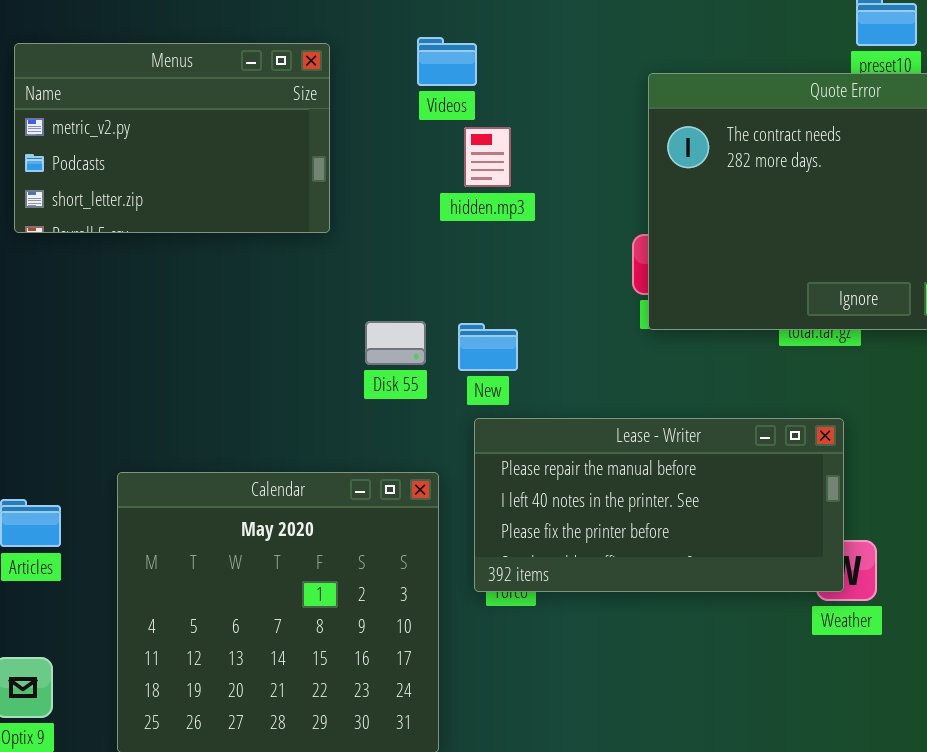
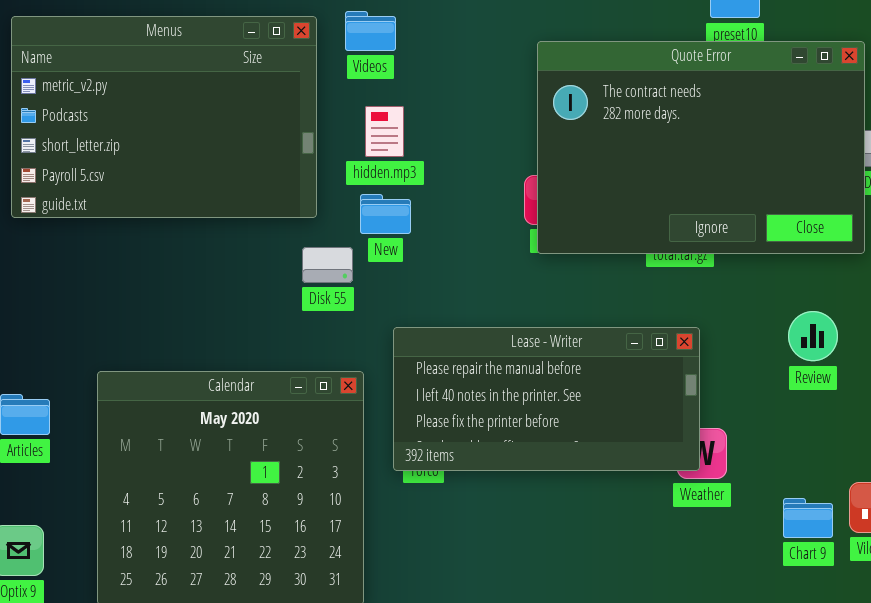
Menus: [14,43,330,233] -> [11,16,317,218], resized
hidden.mp3: [464,127,511,187] -> [365,106,404,157], moved
New: [458,323,518,371] -> [360,194,411,234], moved

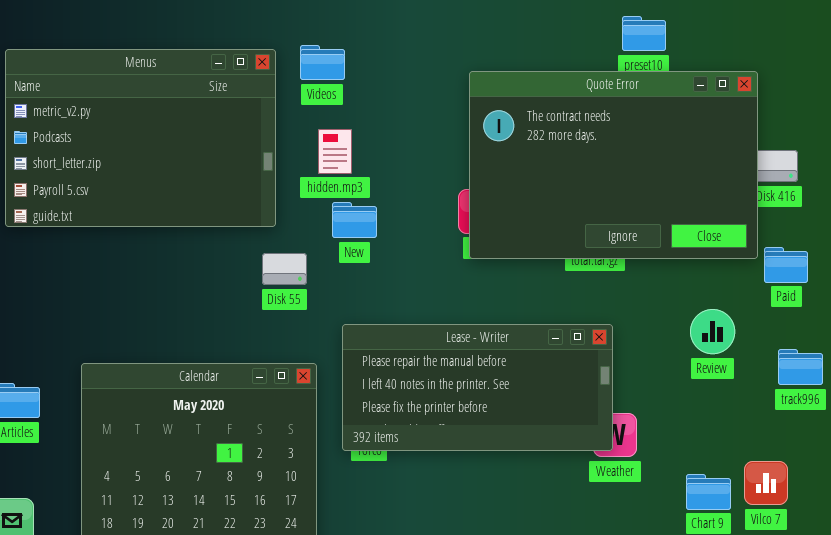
New: [360,194,411,234] -> [332,202,377,238], moved

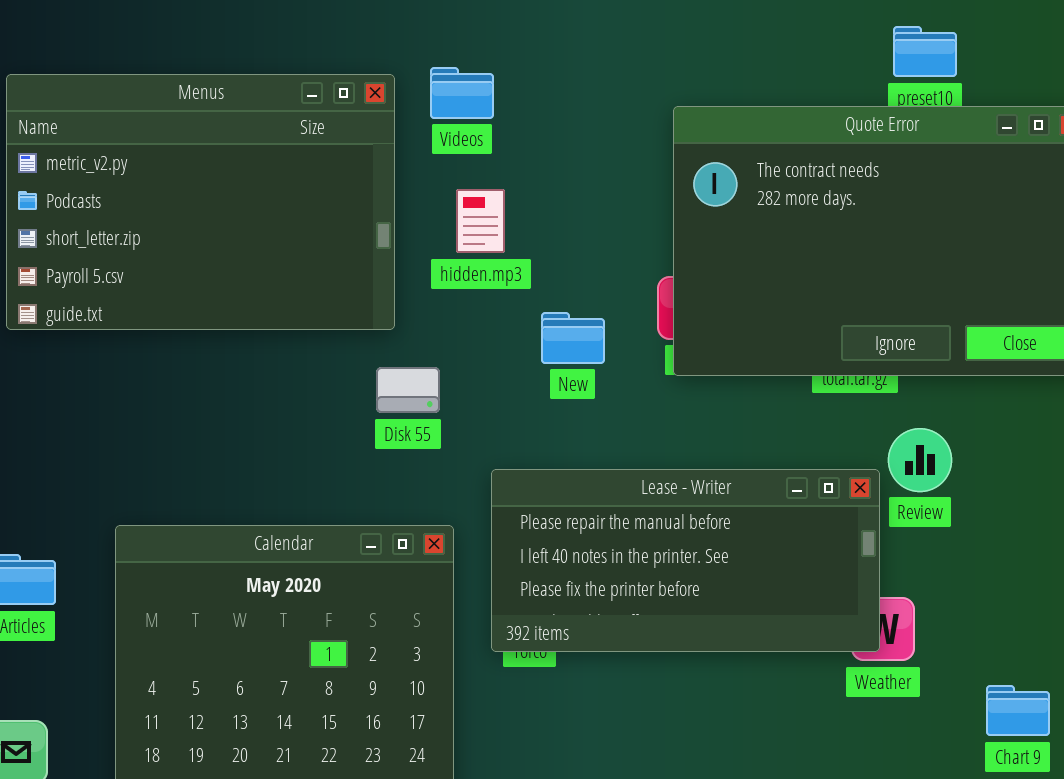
New: [332,202,377,238] -> [541,312,605,364], moved
Review: [690,309,735,354] -> [888,428,952,492], moved

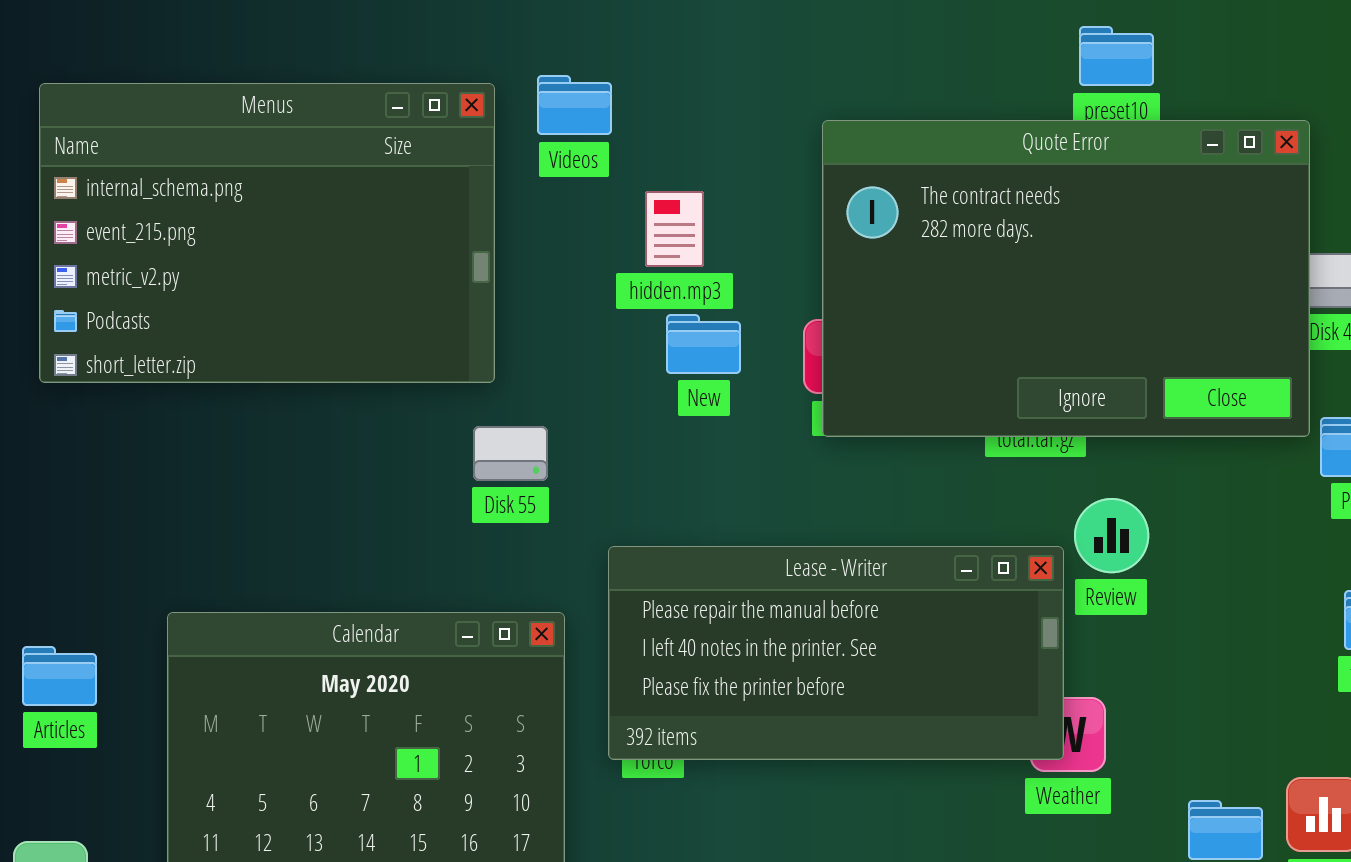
Menus: [6,74,395,330] -> [39,83,495,383], scrolled up 2 rows
hidden.mp3: [456,189,505,253] -> [645,191,704,267], moved
New: [541,312,605,364] -> [666,314,741,374], moved

